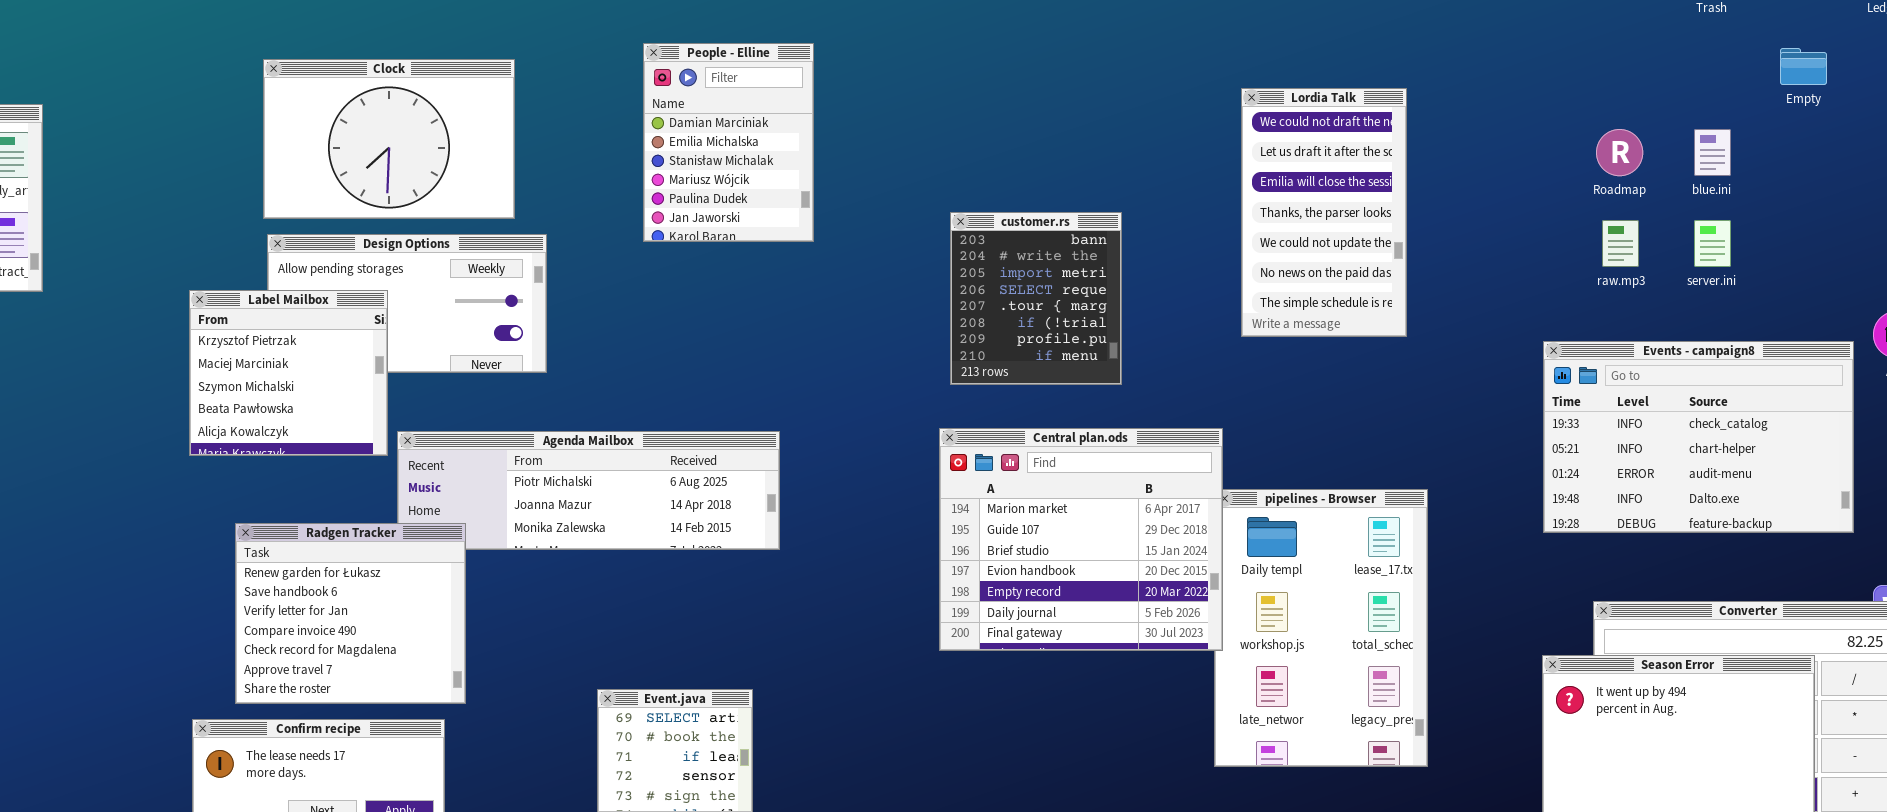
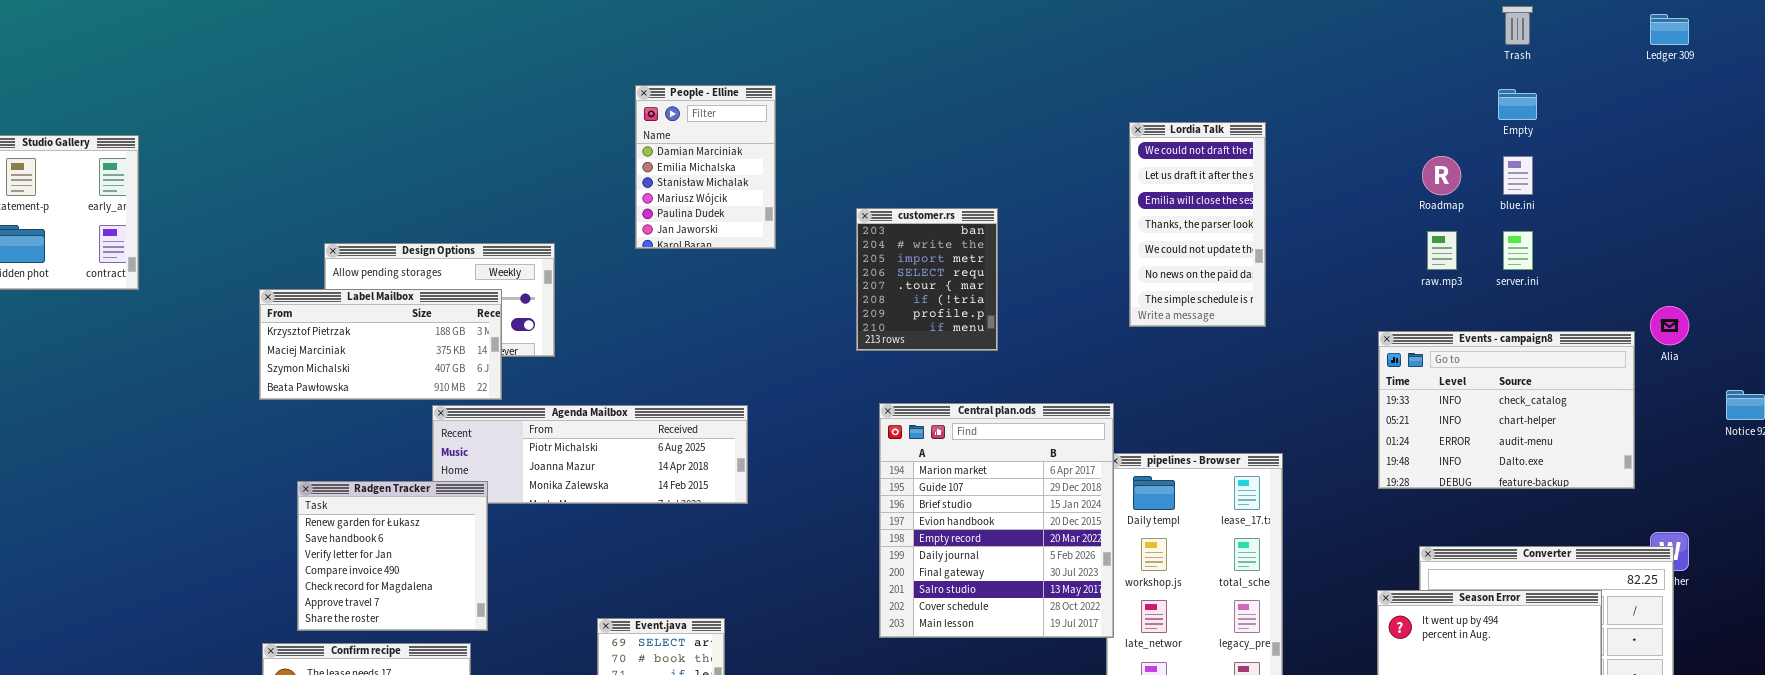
Empty: [1780,48,1827,85] -> [1498,89,1537,120], moved
Clock: [263,59,515,219] -> none, closed
customer.rs: [950,212,1122,385] -> [856,208,998,351], moved
Label Mailbox: [189,290,388,456] -> [259,289,502,400], resized
Central plan.ods: [939,428,1223,651] -> [879,403,1114,638], resized

